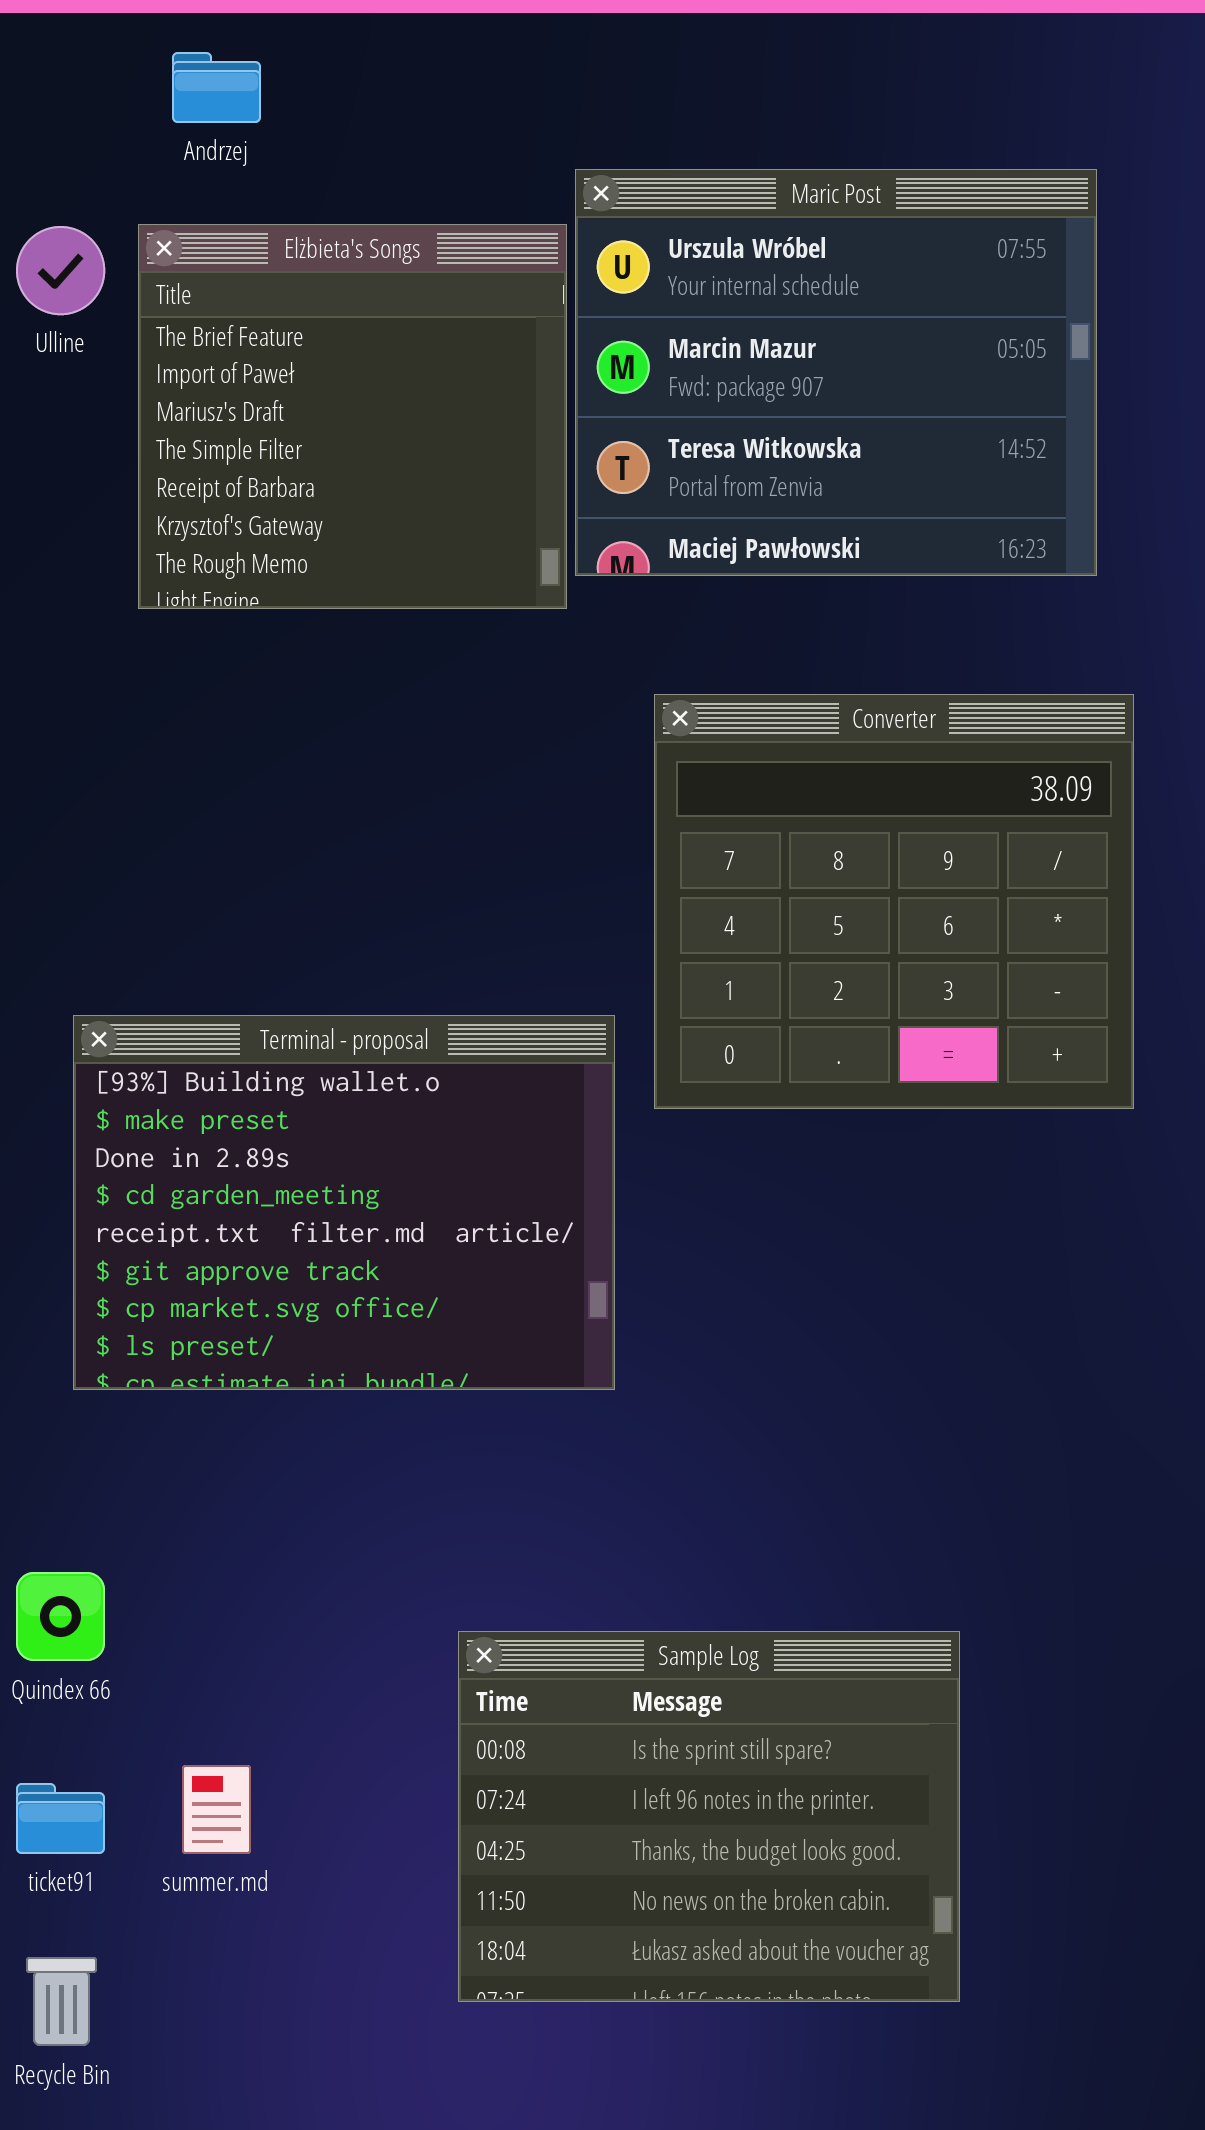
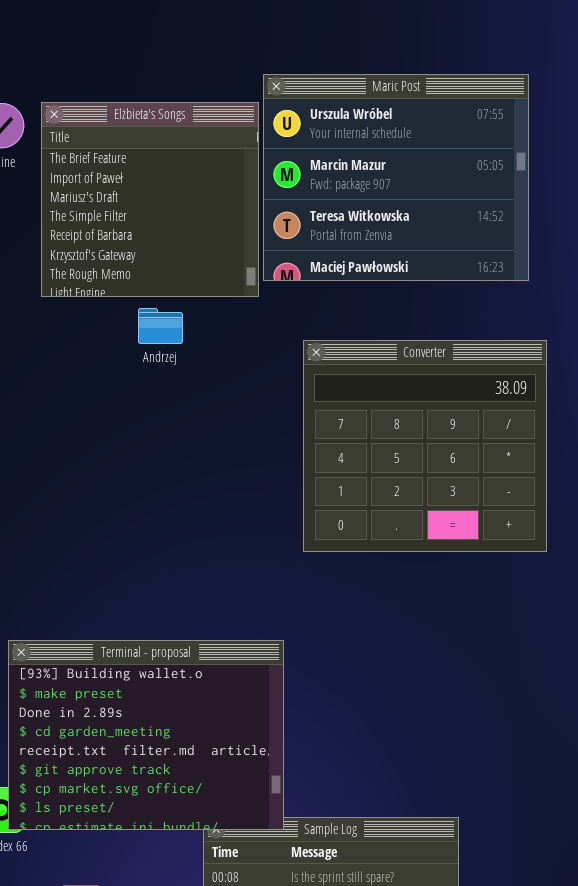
Andrzej: [172,52,261,123] -> [138,308,183,344], moved
Terminal - proposal: [73,1015,615,1390] -> [8,640,284,830], moved

